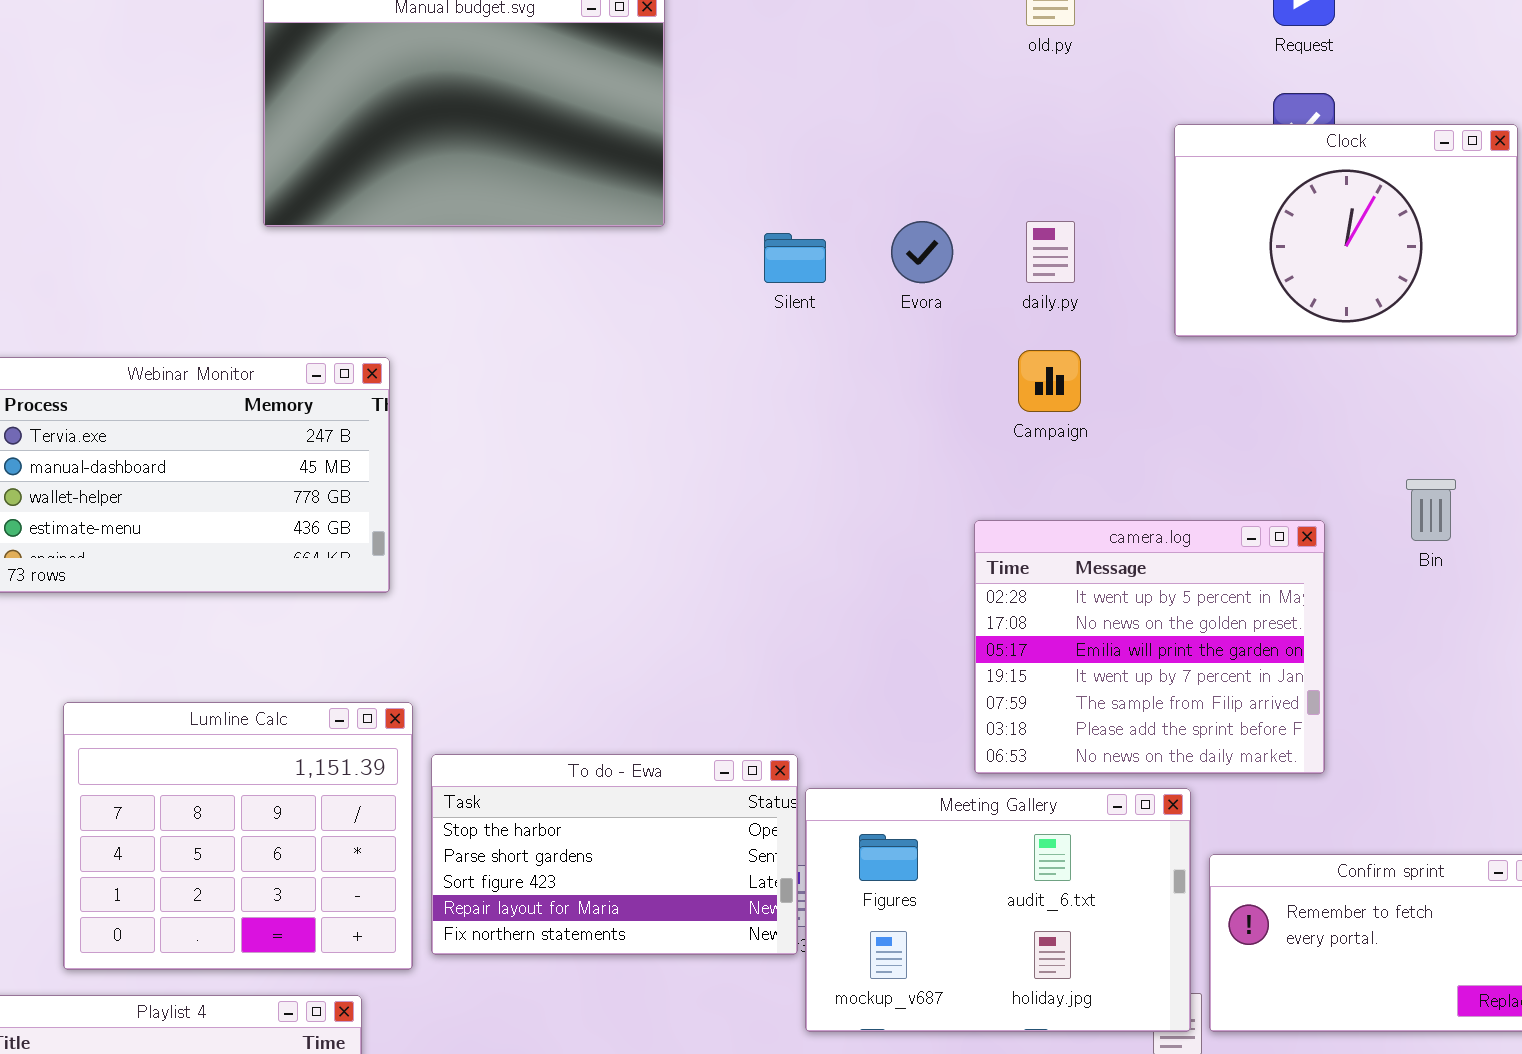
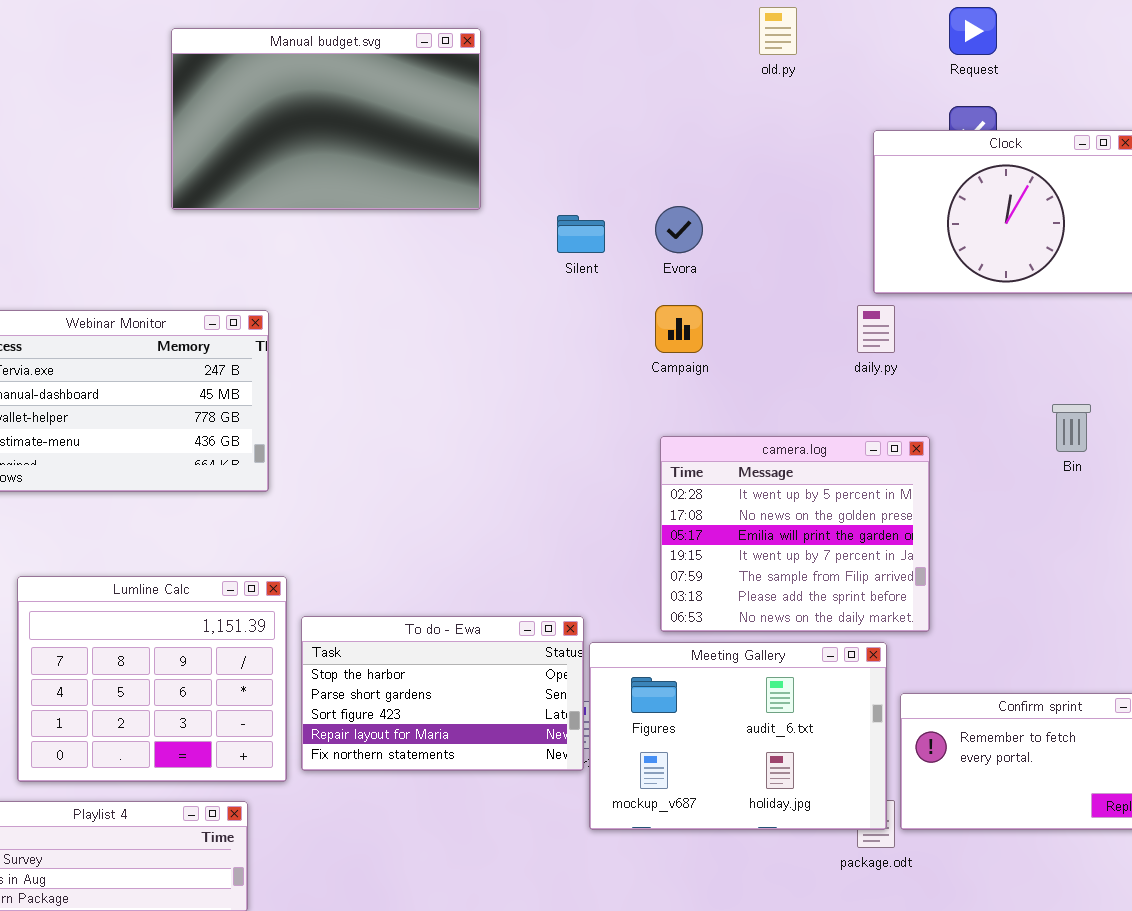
daily.py: [1026,221,1075,283] -> [857,305,895,353], moved
Campaign: [1018,350,1081,412] -> [655,305,703,353], moved
camera.log: [974,520,1325,774] -> [660,436,930,632], moved

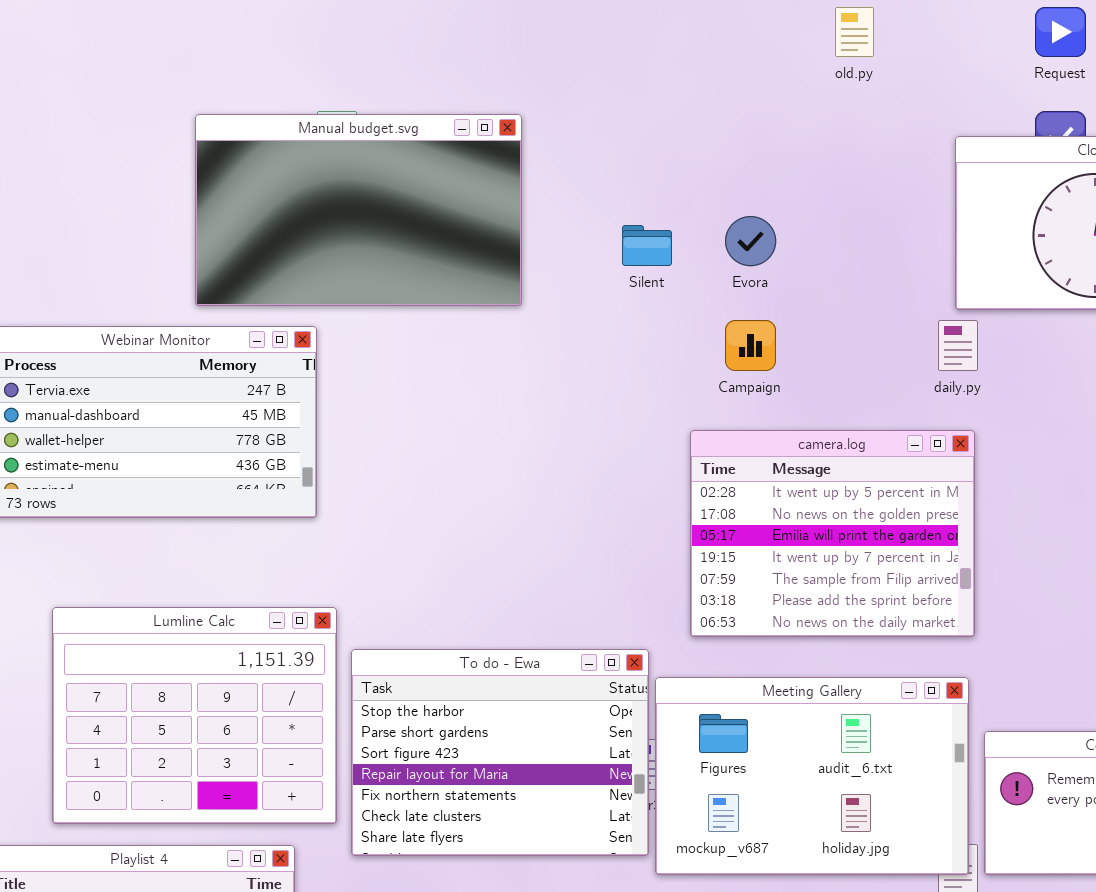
Manual budget.svg: [171,28,481,210] -> [195,114,522,306], moved
camera.log: [660,436,930,632] -> [690,430,975,637], moved
To do - Ewa: [301,616,584,771] -> [351,649,649,856], resized

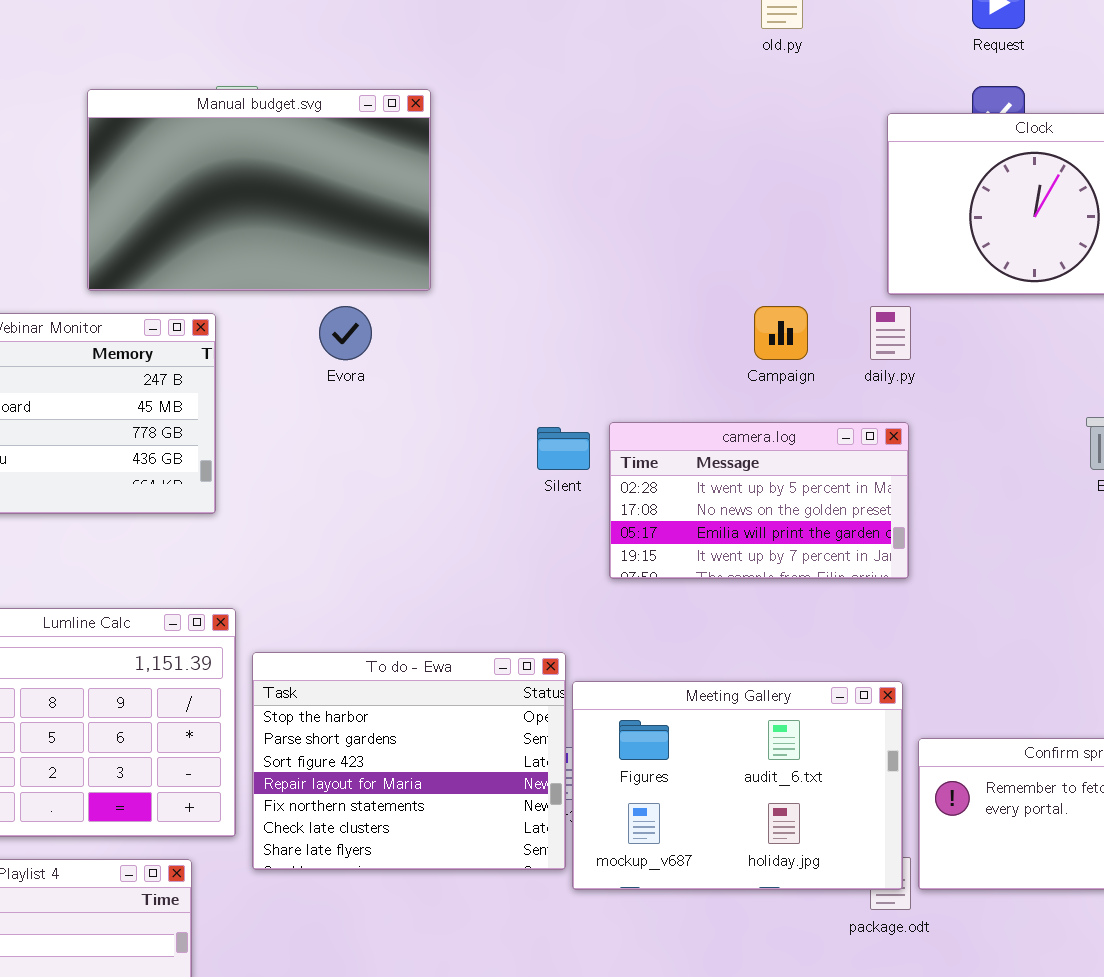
Evora: [725,216,776,266] -> [319,306,372,360], moved
Silent: [622,225,672,266] -> [537,427,590,470], moved
Campaign: [725,320,776,371] -> [754,306,808,360], moved
camera.log: [690,430,975,637] -> [609,422,909,579], resized

